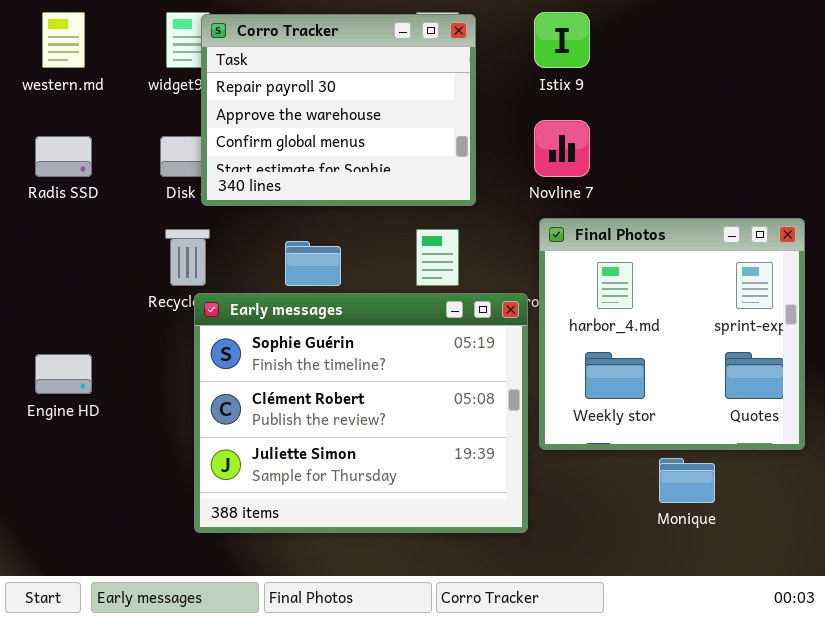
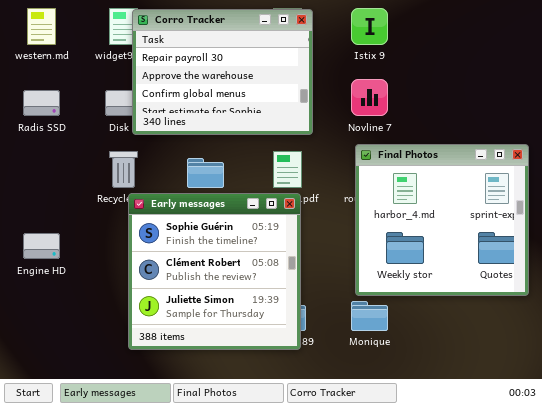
Early messages: [194,293,528,533] -> [128,193,301,350], resized
Monique: [659,458,715,503] -> [351,301,388,331], moved

